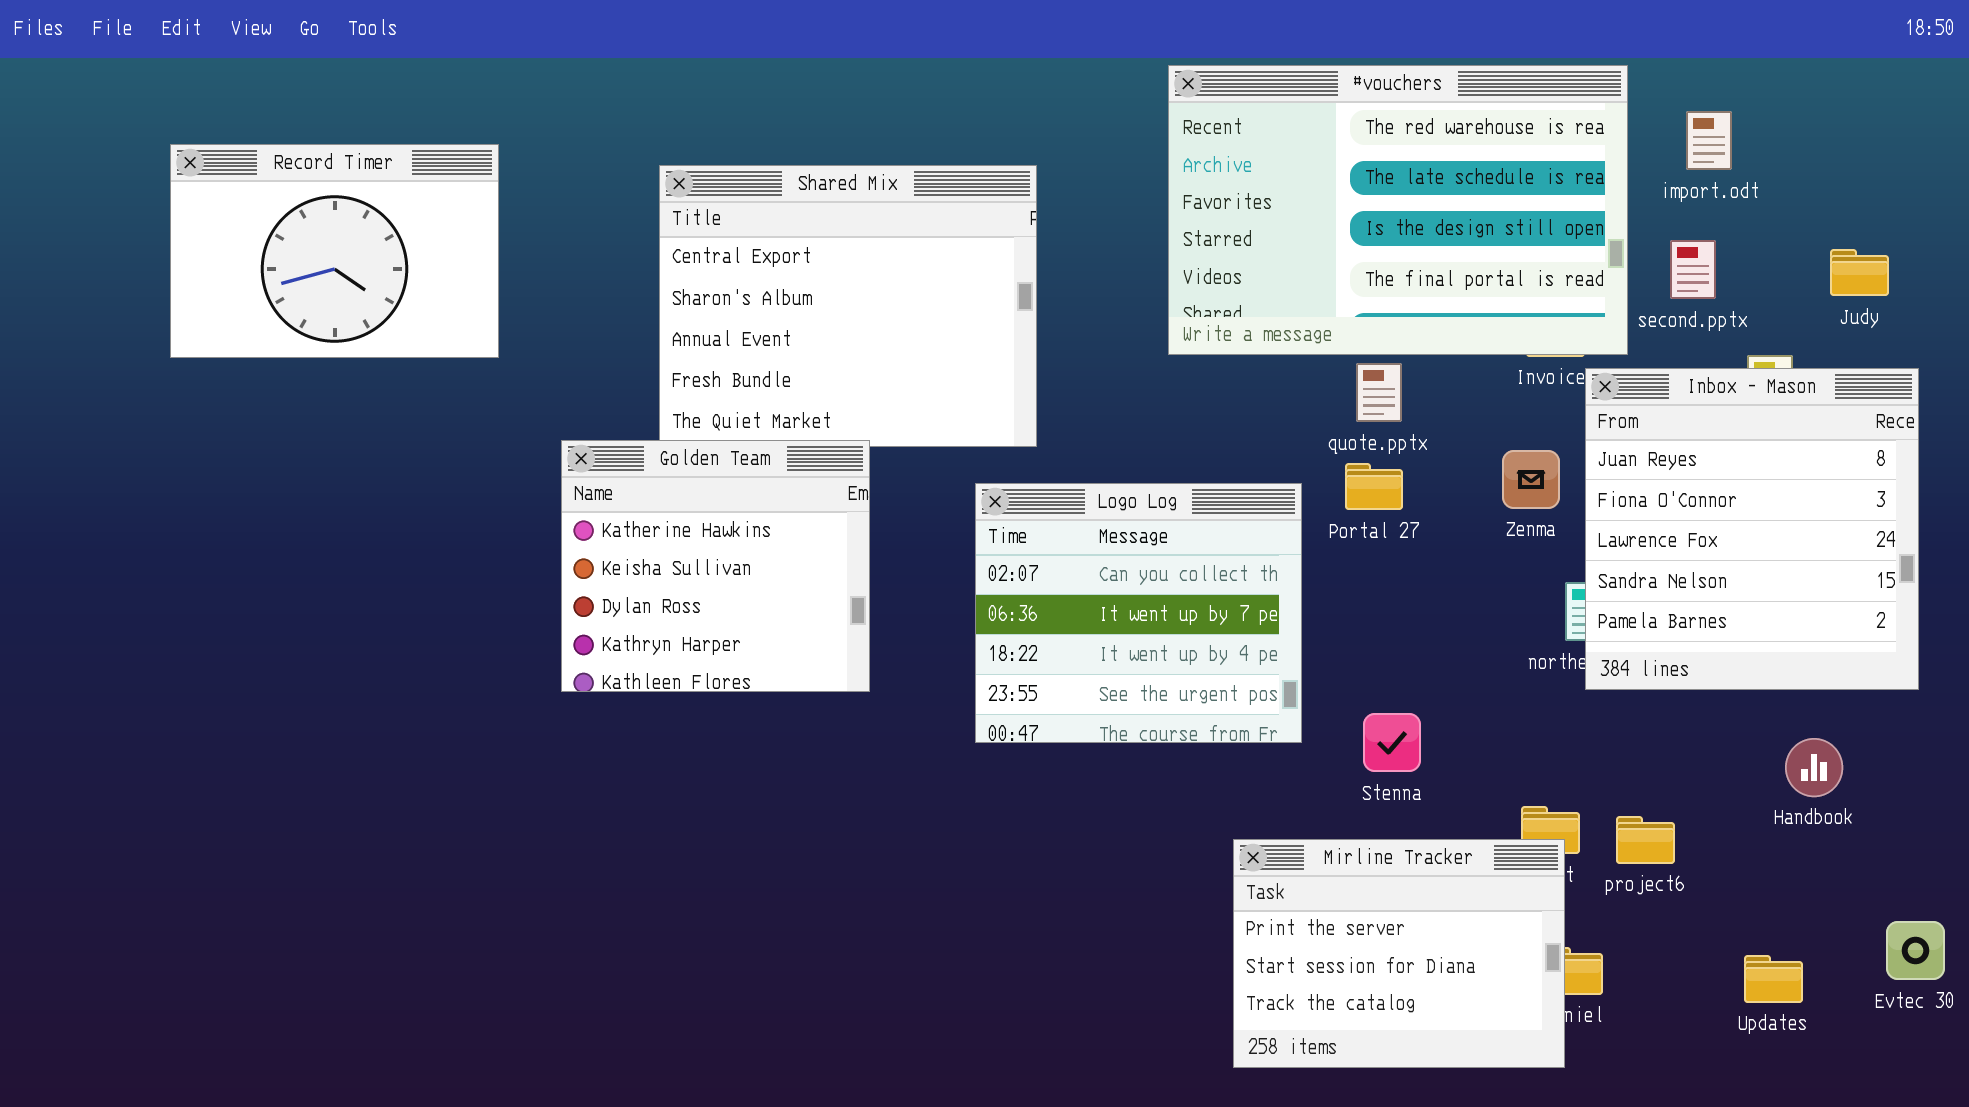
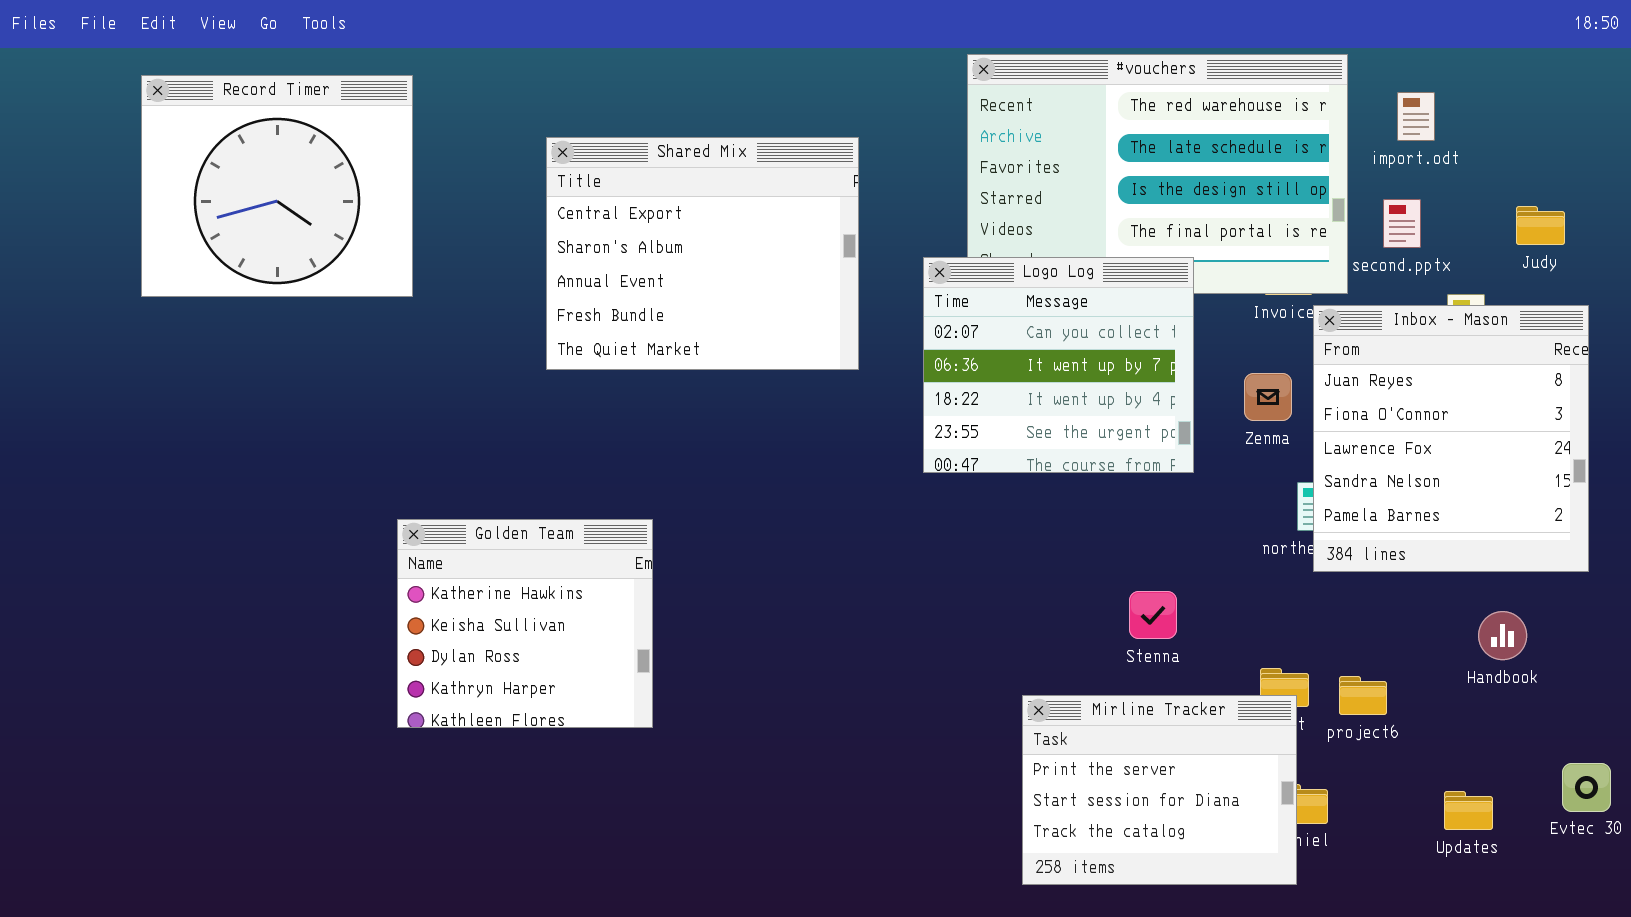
Record Timer: [170,144,499,358] -> [141,75,413,297], resized
Golden Team: [561,440,870,692] -> [397,519,653,728], moved
Logo Log: [975,483,1302,743] -> [923,257,1194,473], moved

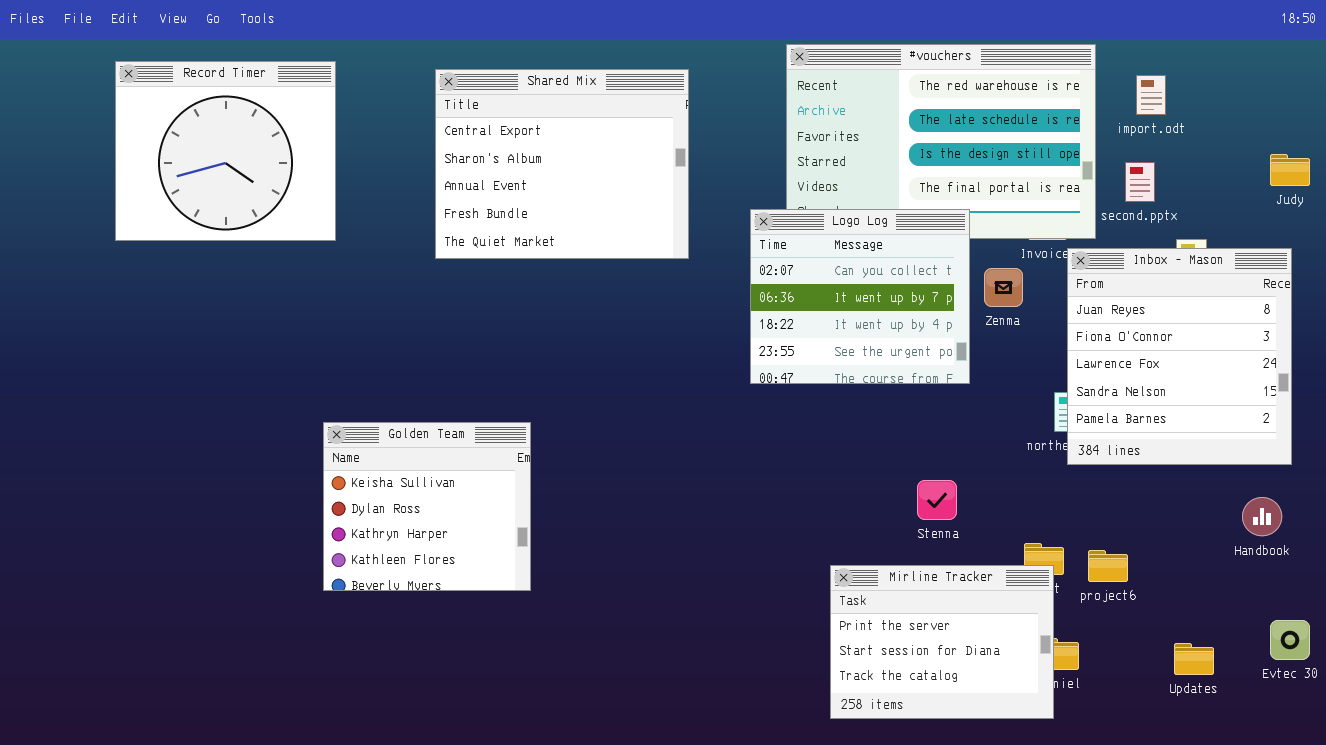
Shared Mix: [546,137,859,370] -> [435,69,689,259], moved
Judy: [1516,206,1565,245] -> [1270,154,1310,186], moved
Zenma: [1244,373,1292,421] -> [984,268,1023,307], moved
Golden Team: [397,519,653,728] -> [323,422,531,591], scrolled down 1 row
Handbook: [1478,611,1527,660] -> [1242,497,1282,536], moved

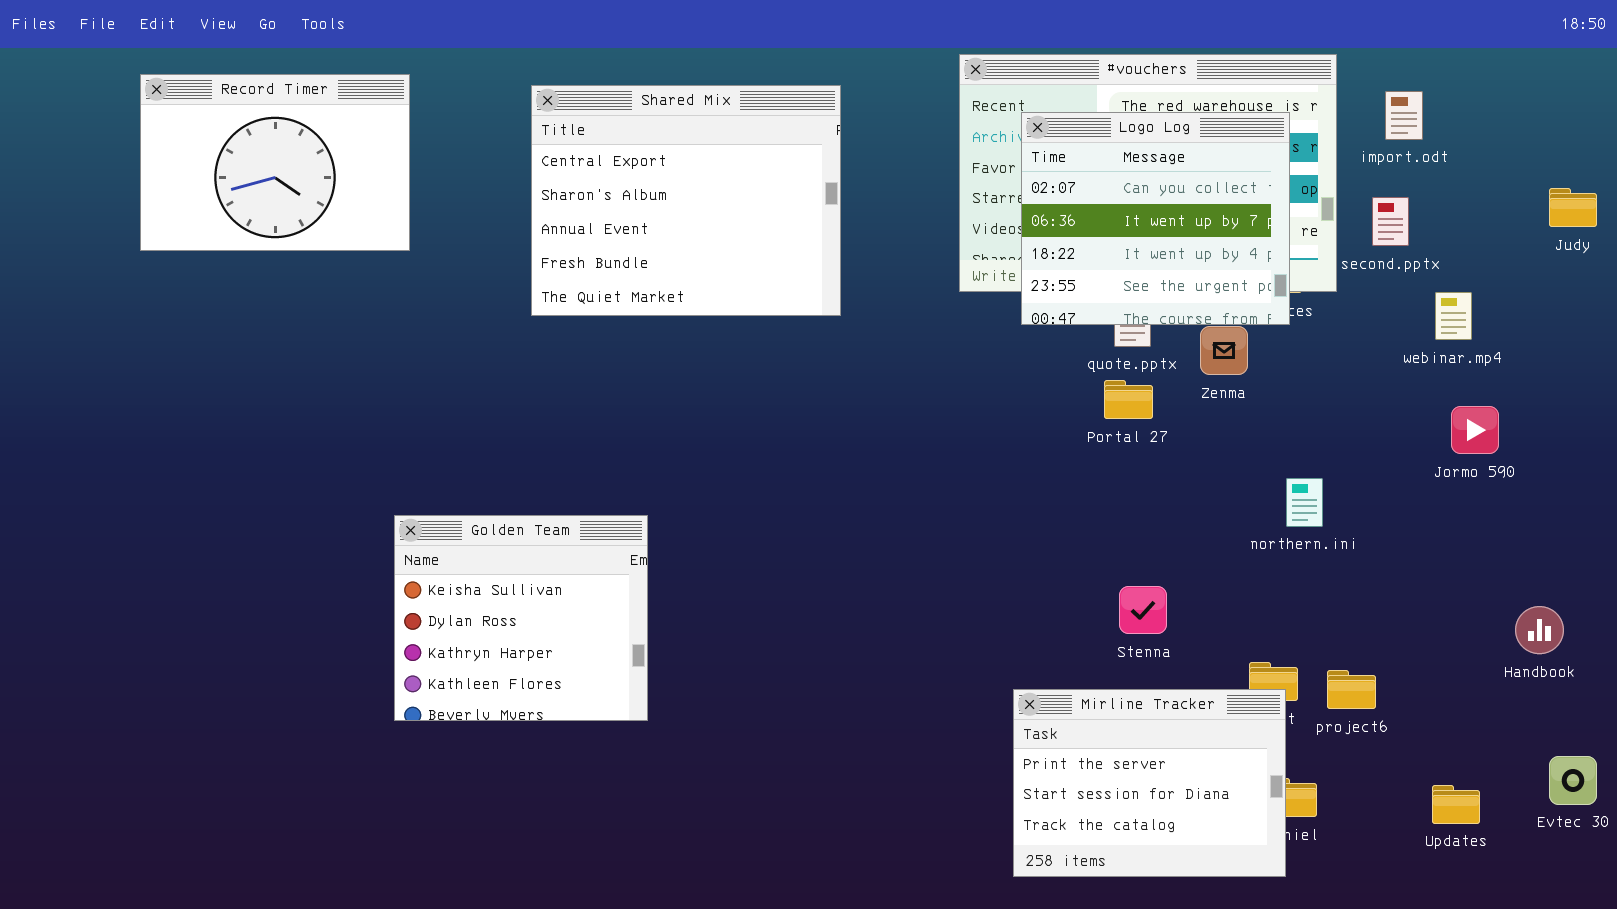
Record Timer: [115,61,336,241] -> [140,74,410,251], resized
Logo Log: [750,209,970,384] -> [1021,112,1290,325], moved
Inbox - Mason: [1067,248,1292,465] -> none, closed

